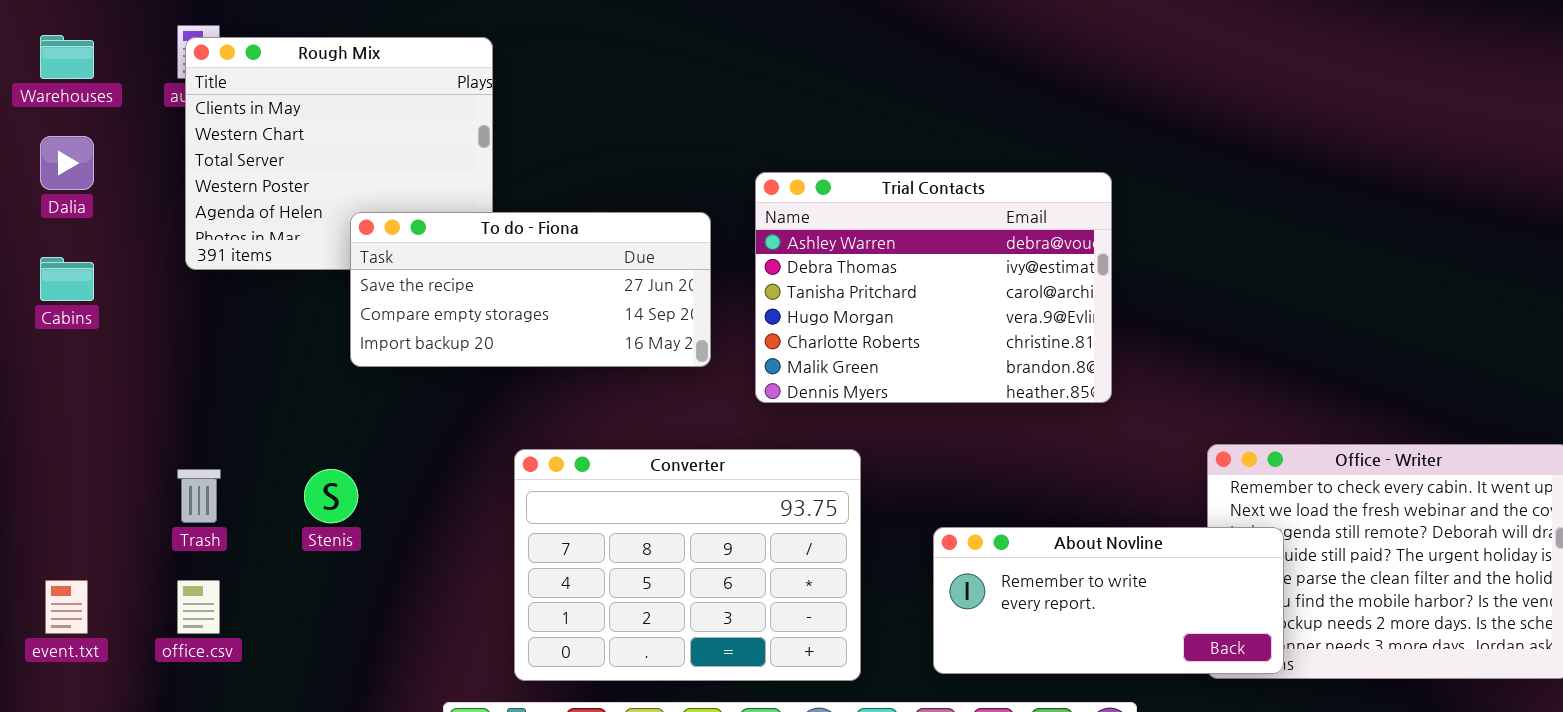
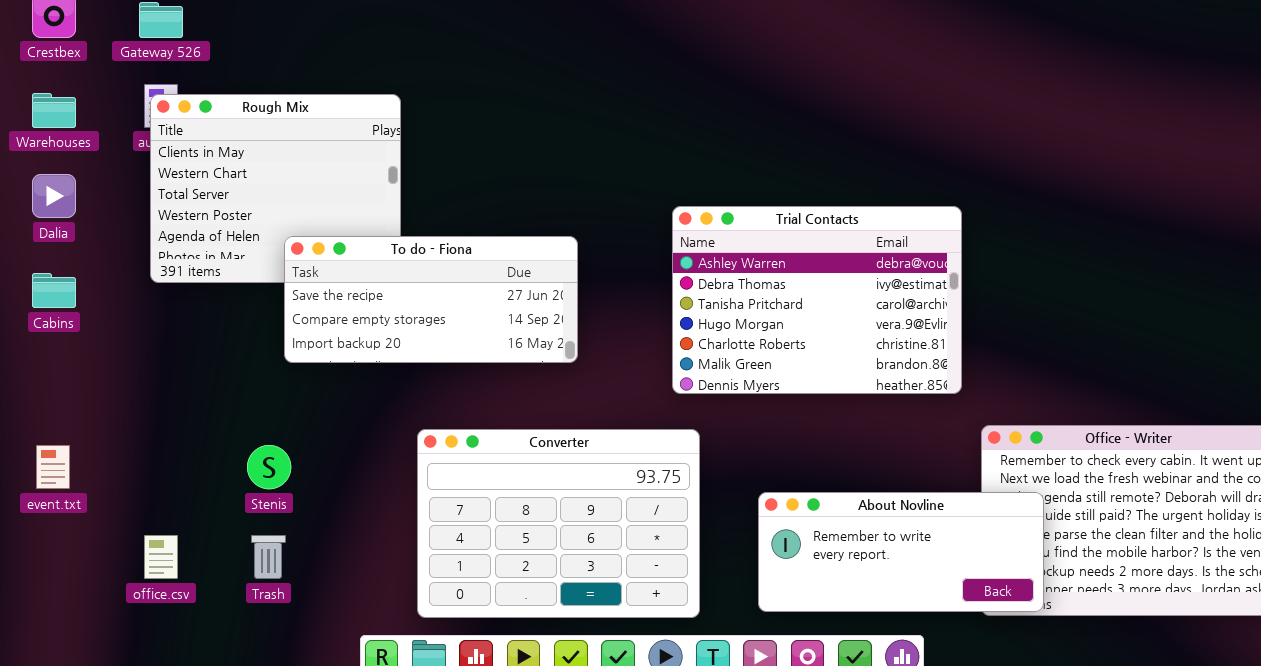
Trial Contacts: [755,172,1112,403] -> [672,206,962,394], moved
Trash: [177,469,221,523] -> [251,535,286,579], moved
event.txt: [45,580,88,634] -> [36,445,70,489], moved

